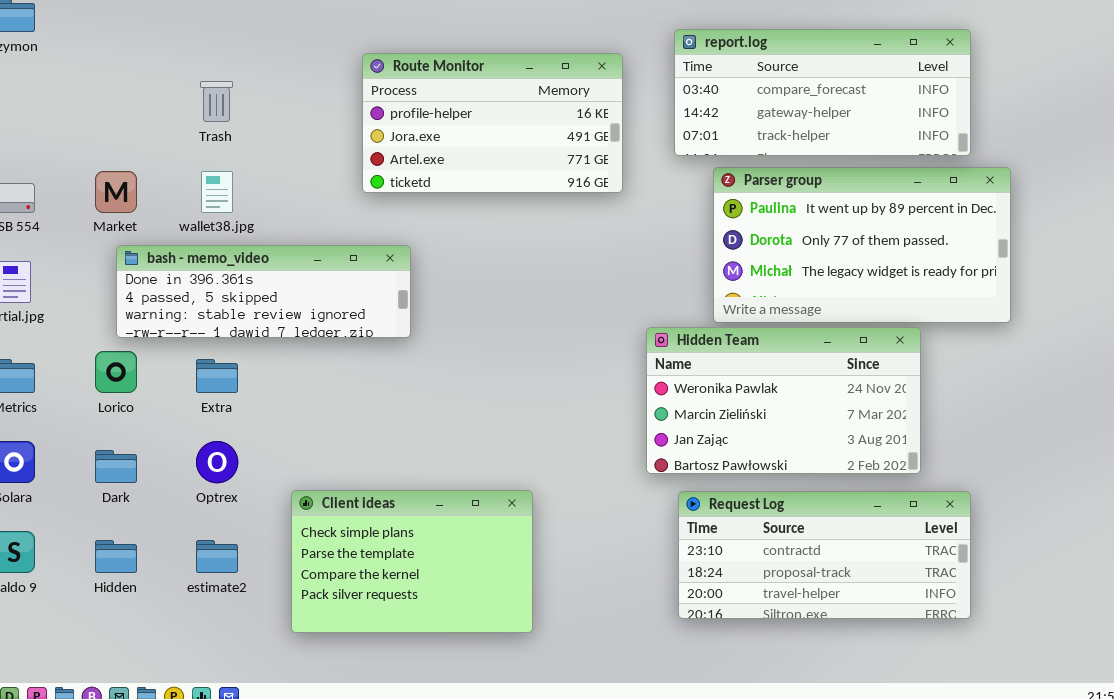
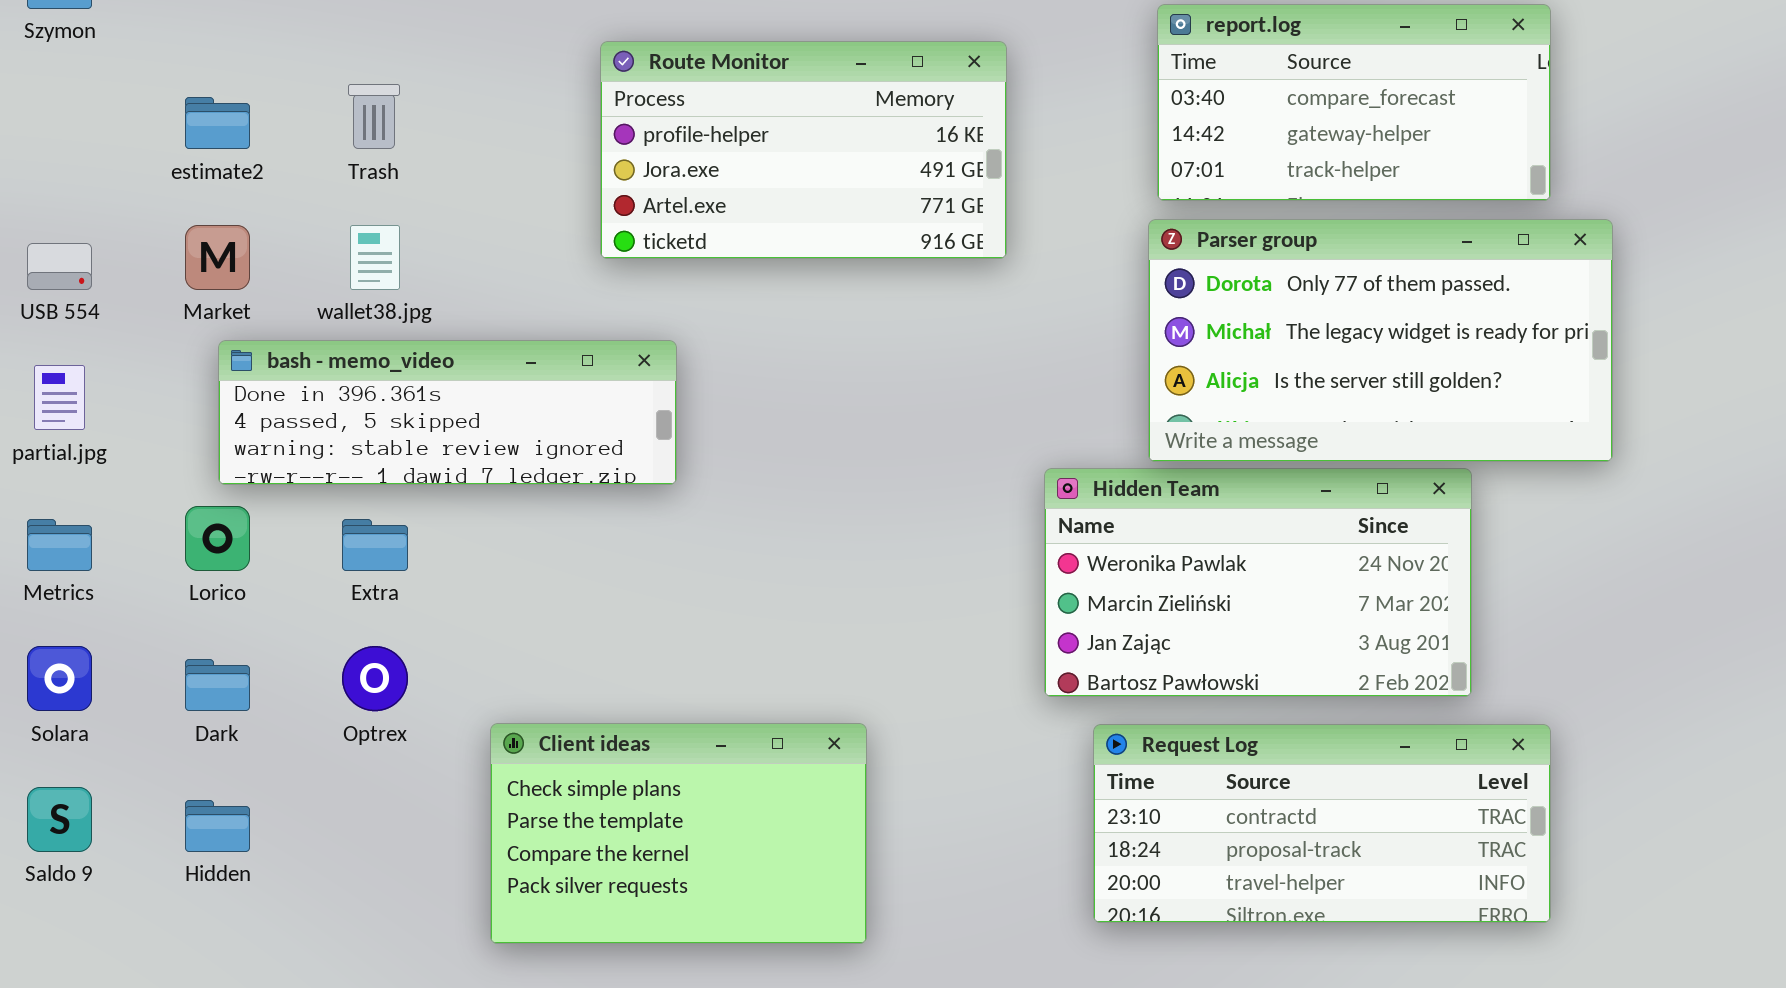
report.log: [674,29,971,156] -> [1157,4,1551,201], resized
Parser group: [713,167,1011,323] -> [1148,219,1613,462], scrolled down 1 row
estimate2: [196,540,238,573] -> [185,97,250,149], moved

